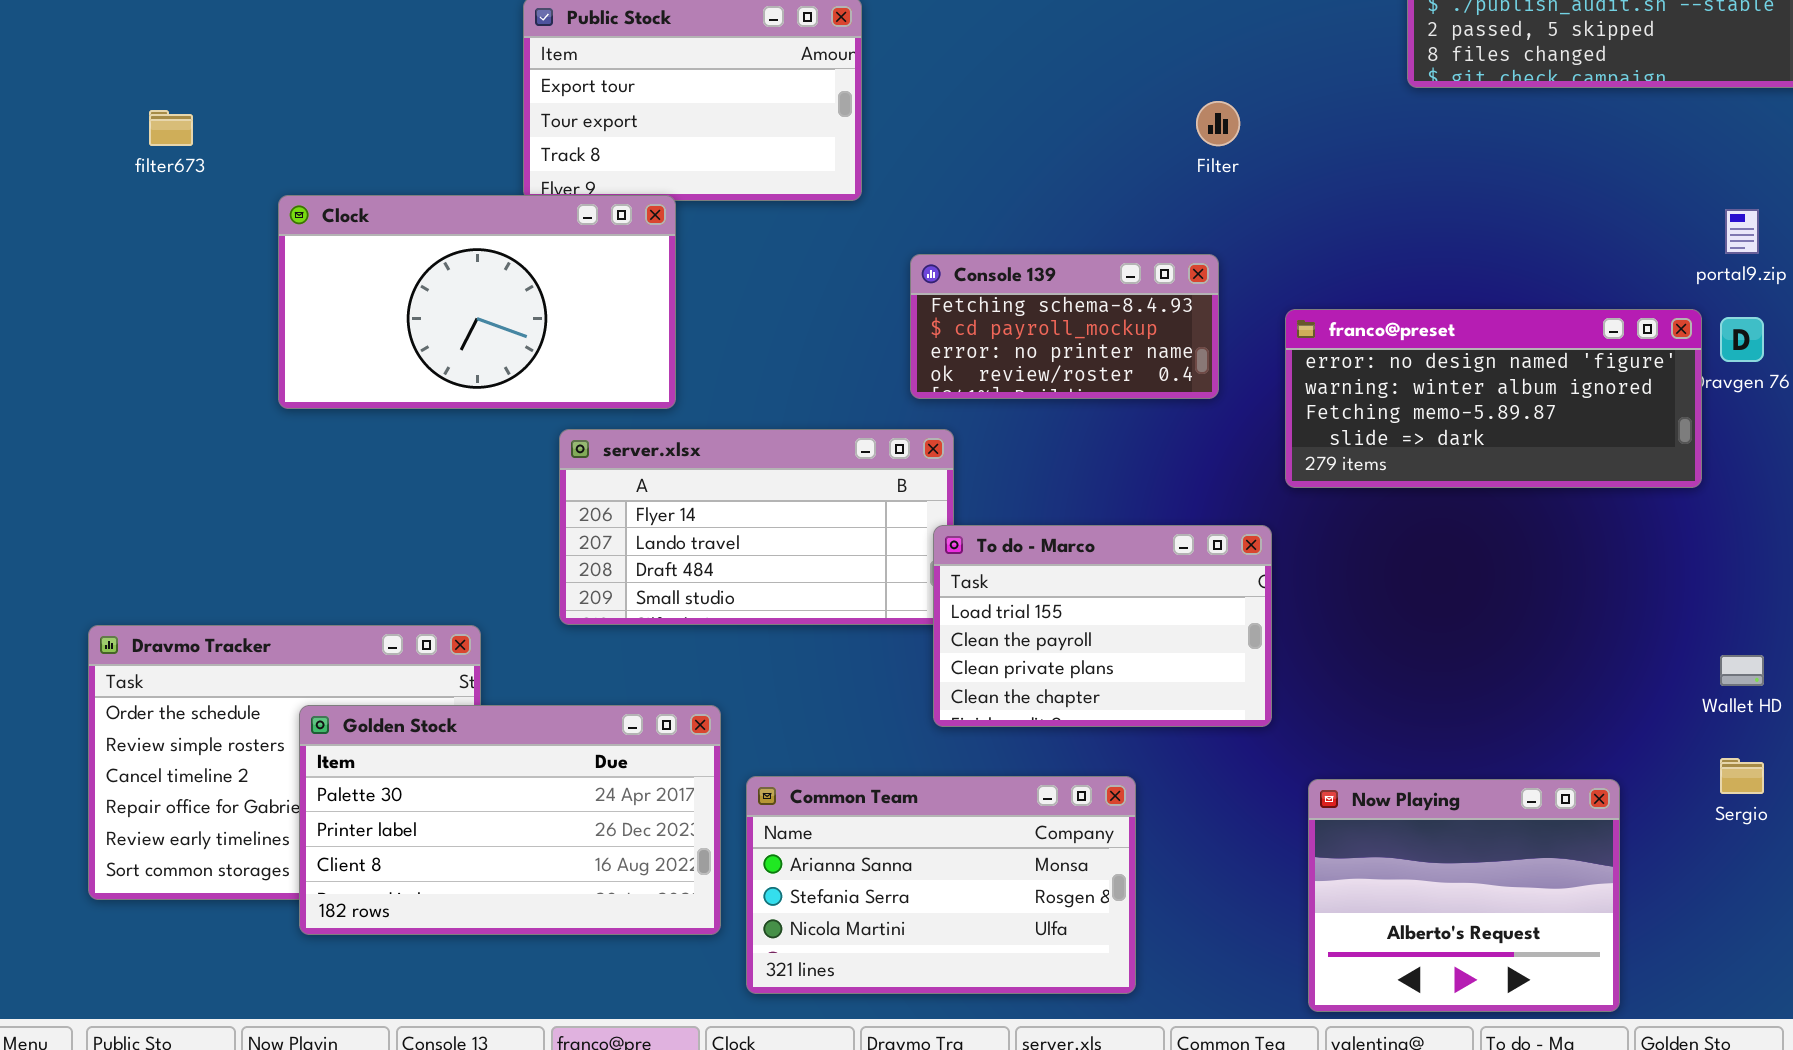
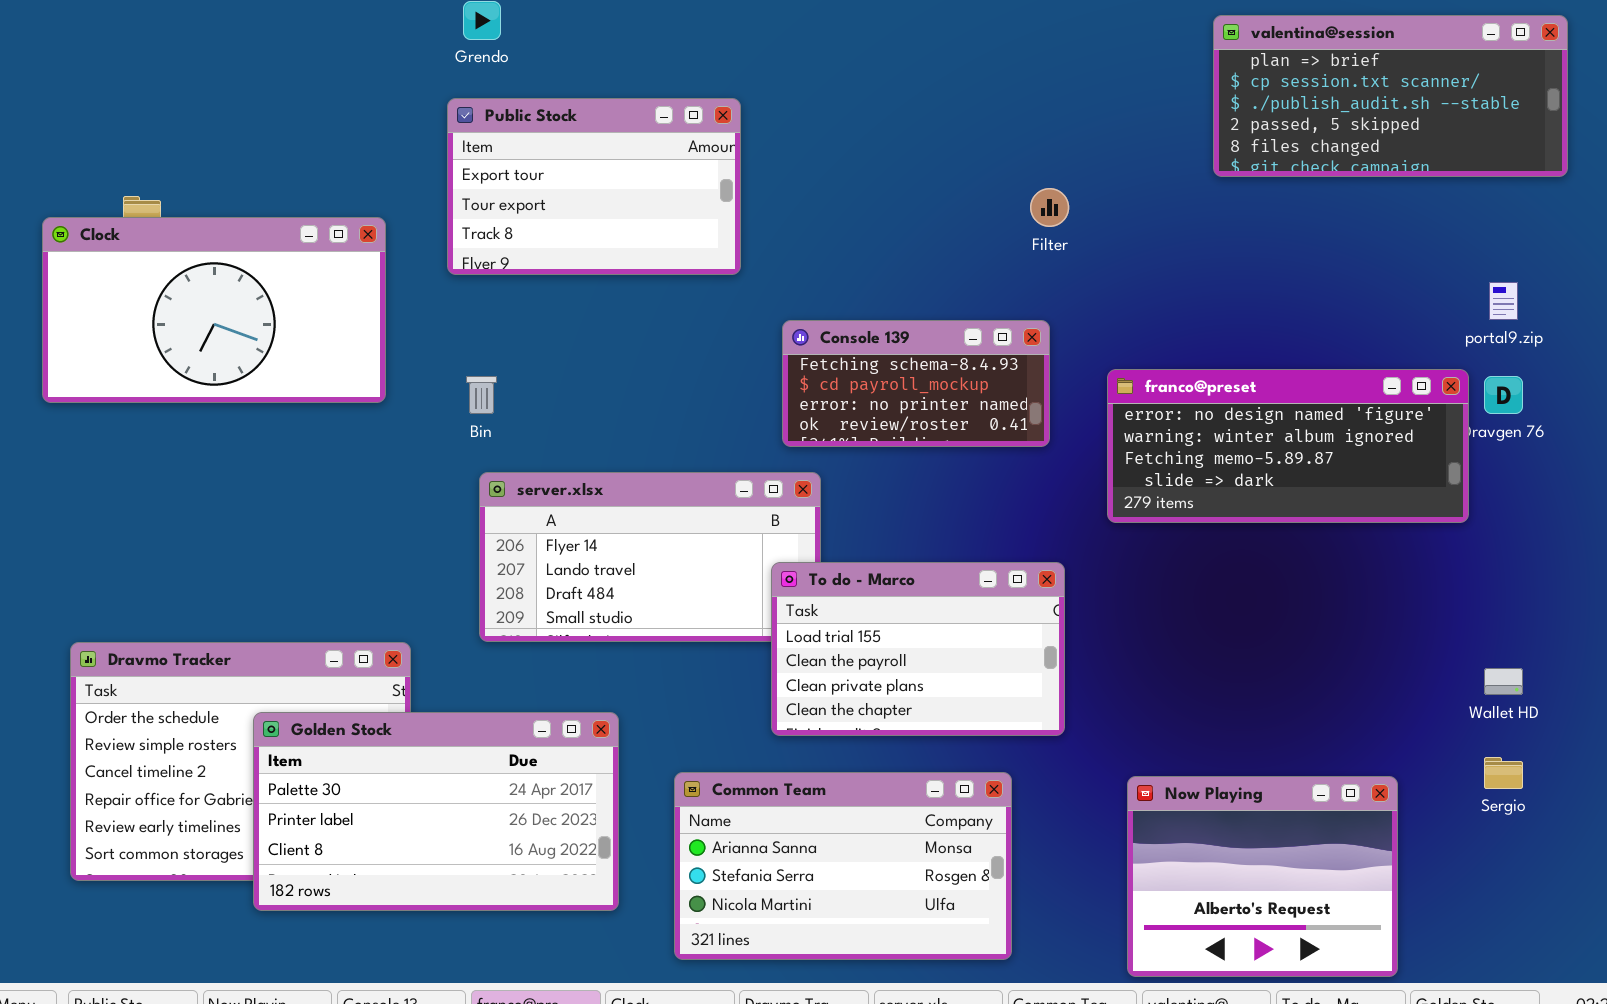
Clock: [278,195,676,409] -> [42,217,386,403], moved
To do - Marco: [933,525,1272,727] -> [771,562,1065,736], moved
Common Team: [746,776,1136,994] -> [674,772,1012,960], moved

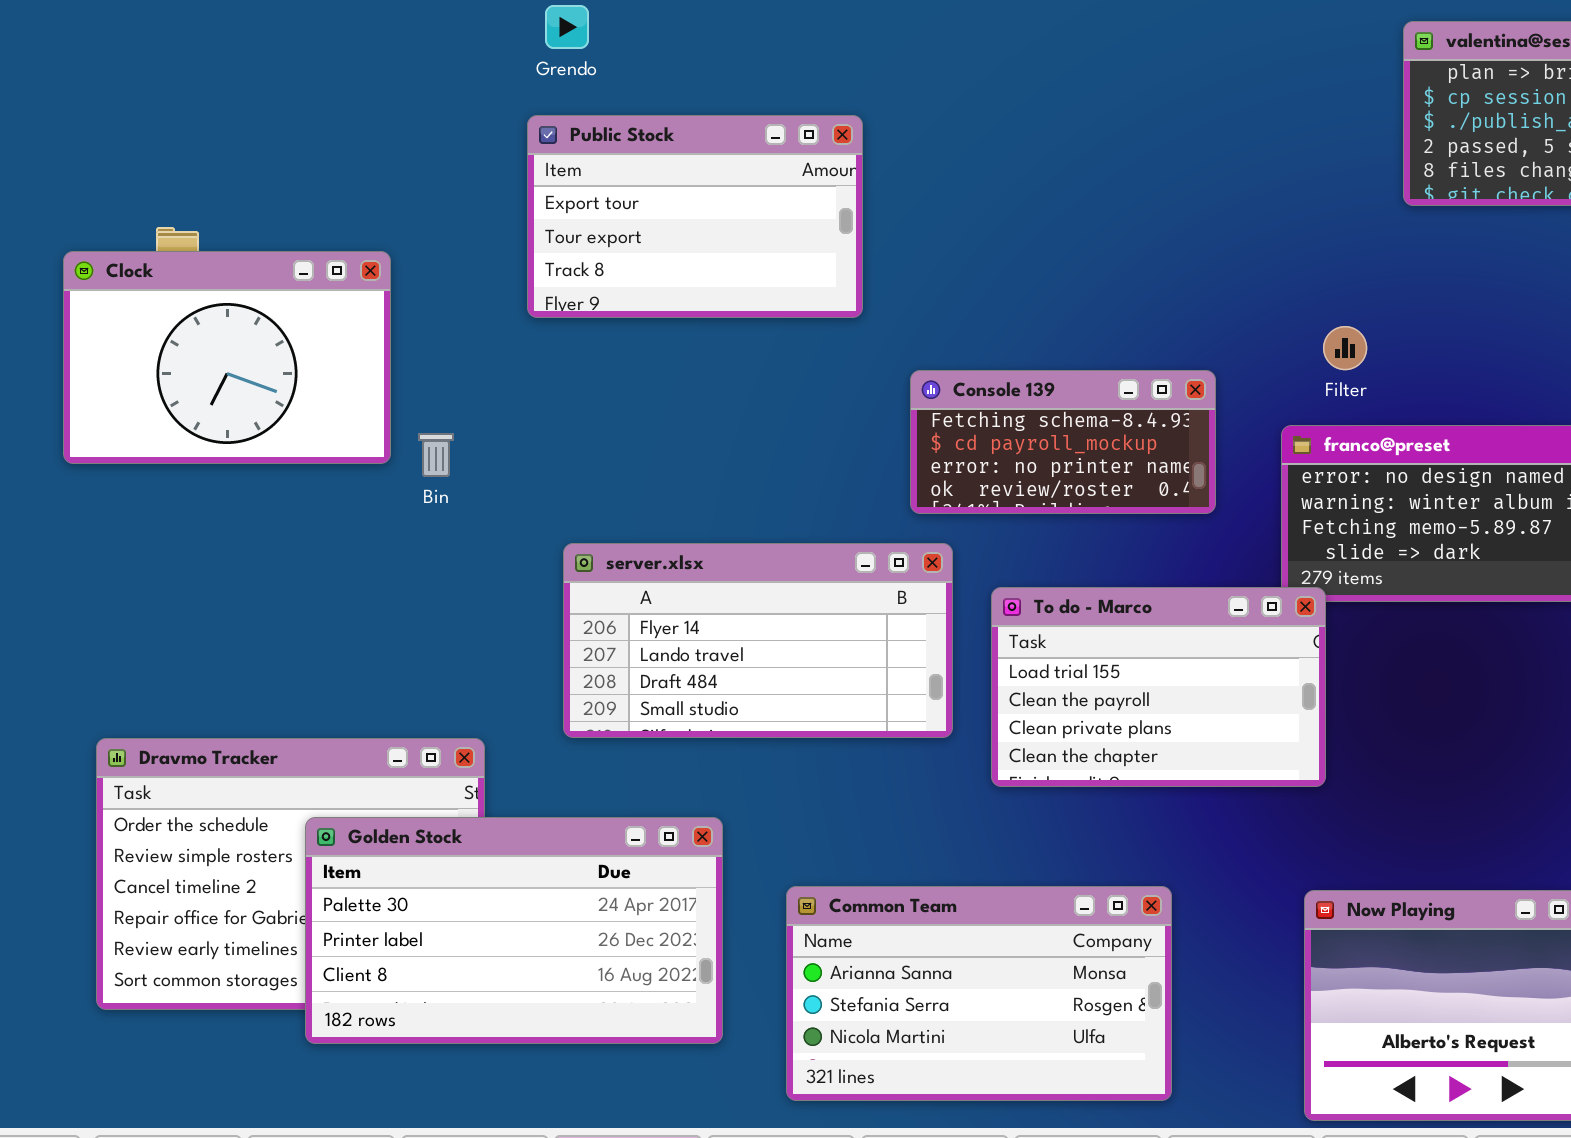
Filter: [1030,188,1069,227] -> [1323,326,1367,370], moved
Clock: [42,217,386,403] -> [63,251,391,464], resized
Bin: [466,376,497,414] -> [418,433,454,477], moved
To do - Marco: [771,562,1065,736] -> [991,587,1326,787], moved

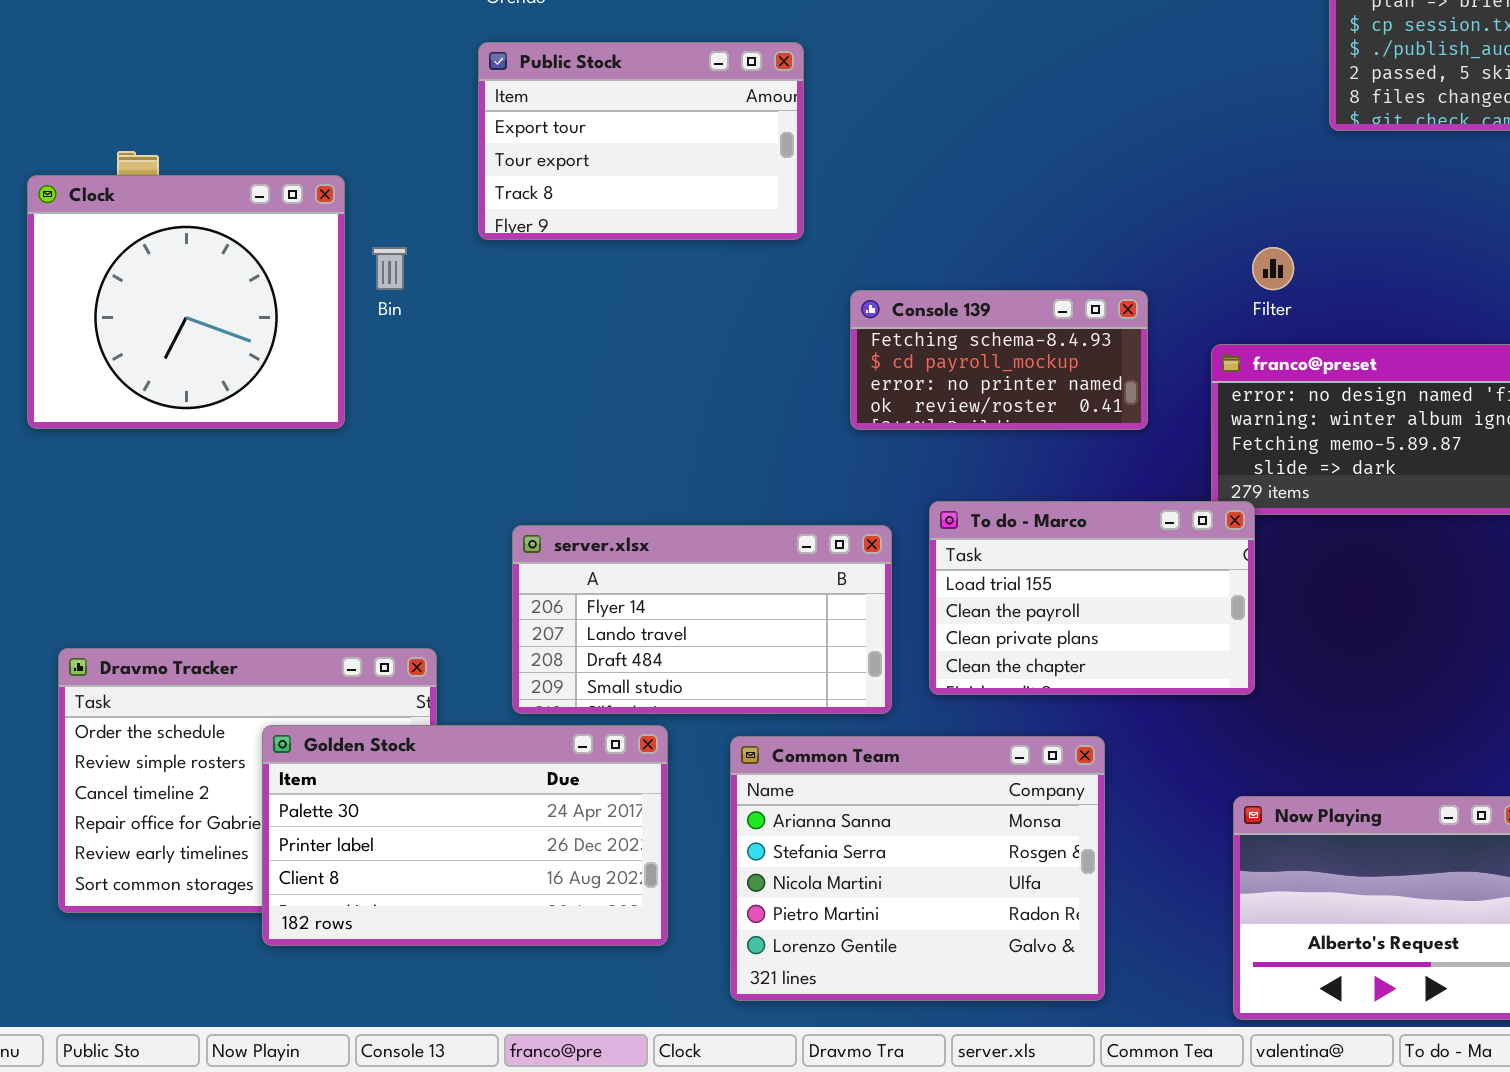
Clock: [63,251,391,464] -> [27,175,345,429], resized
Bin: [418,433,454,477] -> [372,247,407,290], moved
server.xlsx: [563,543,953,738] -> [512,525,892,714], moved
Common Team: [786,886,1172,1101] -> [730,736,1105,1001], resized

